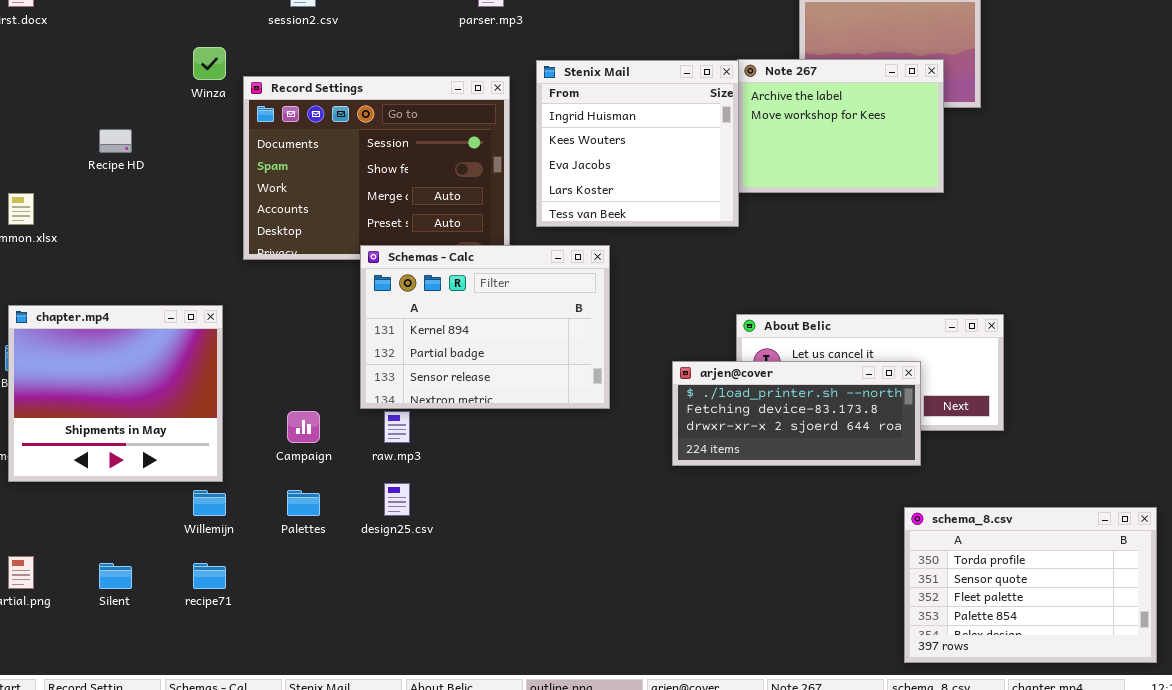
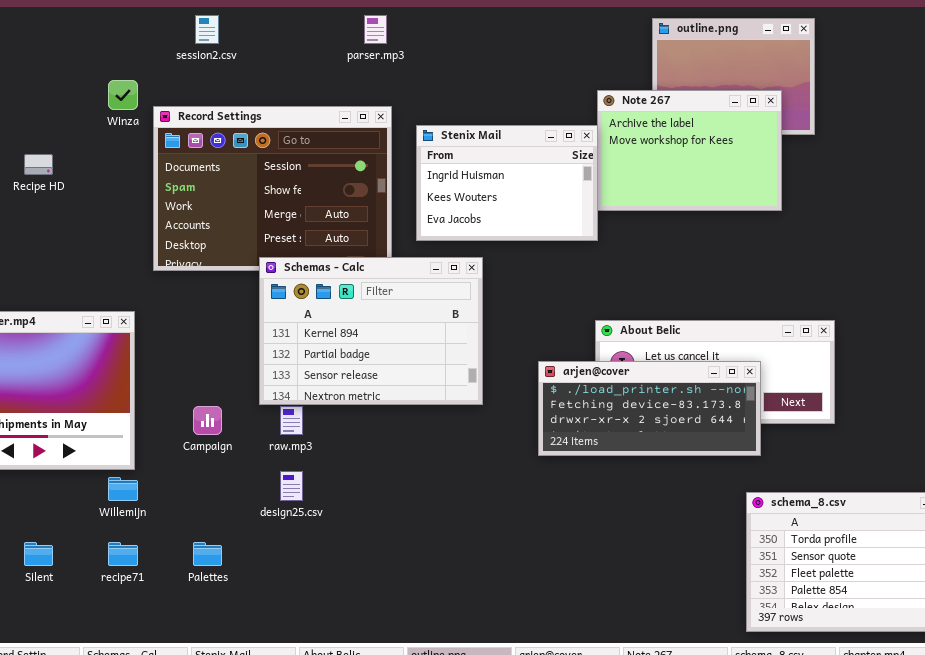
Stenix Mail: [536,60,739,227] -> [416,125,598,241], resized
Palettes: [287,490,320,516] -> [193,542,222,566], moved

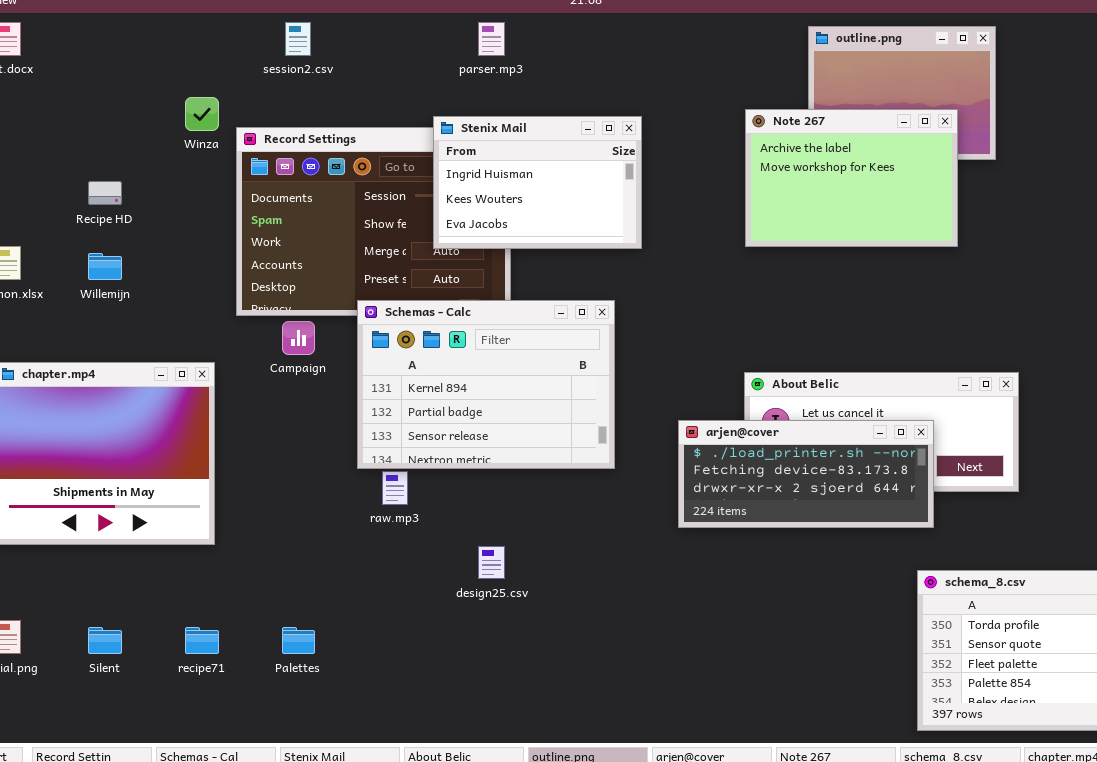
Stenix Mail: [416,125,598,241] -> [433,116,642,249], moved
Campaign: [193,406,222,435] -> [282,321,315,355], moved
design25.csv: [280,471,303,501] -> [478,546,505,579], moved
Willemijn: [108,477,138,501] -> [88,253,122,280], moved

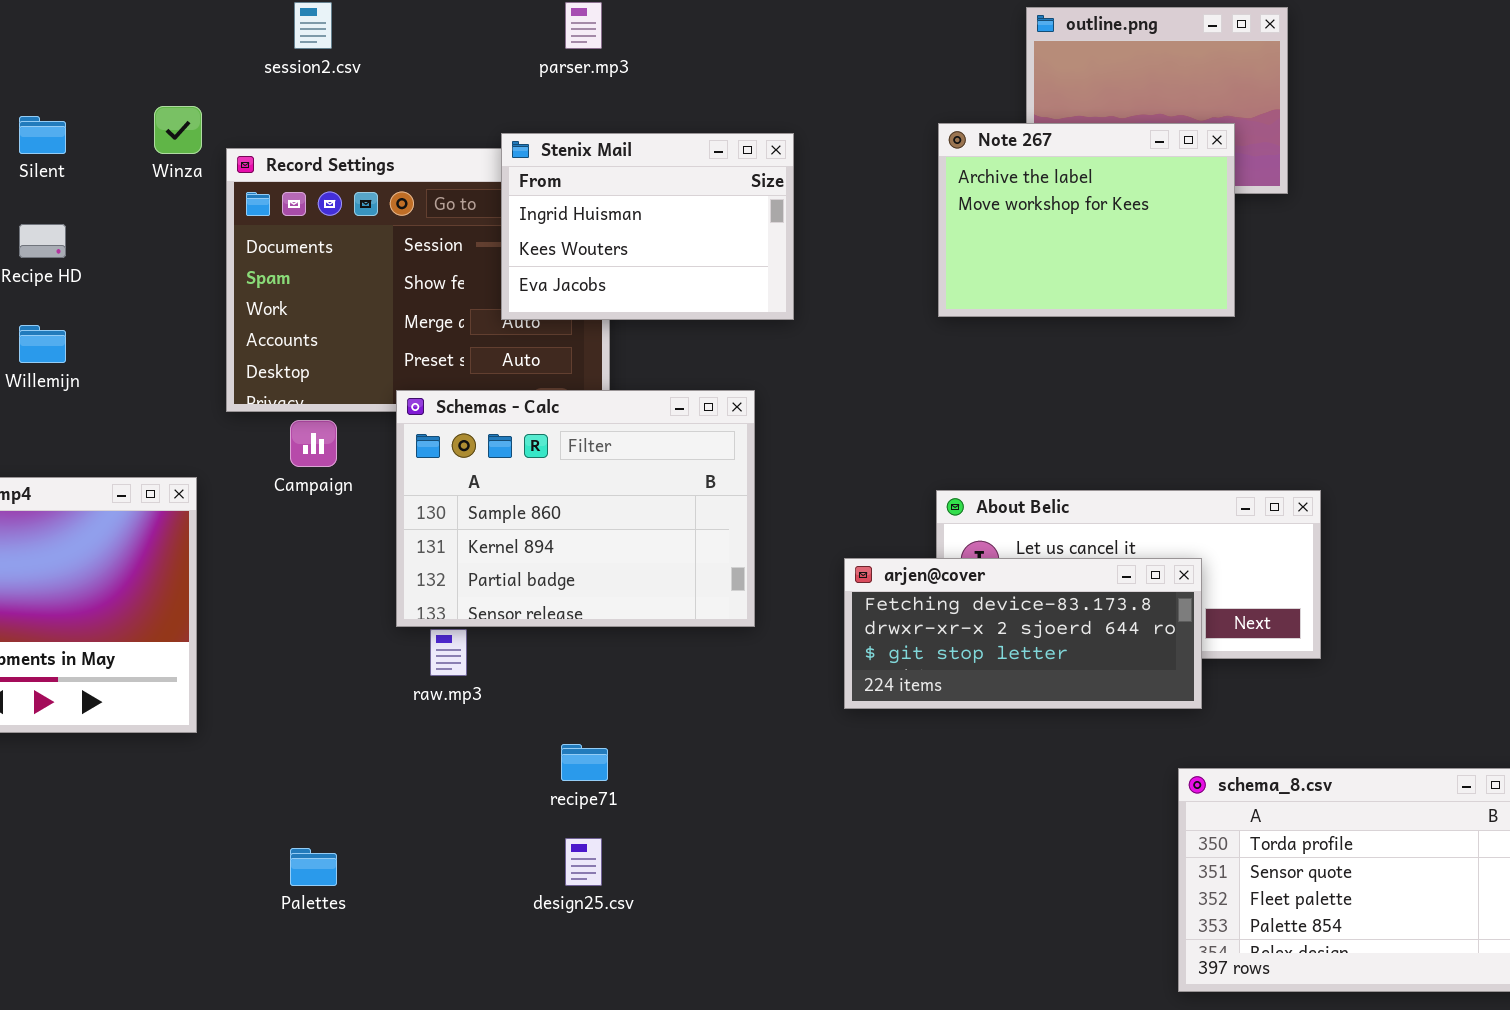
Schemas - Calc: [357,300,615,469] -> [396,390,755,627], scrolled up 1 row
arjen@cover: [678,420,934,528] -> [844,558,1202,709], scrolled down 1 row
design25.csv: [478,546,505,579] -> [565,838,602,886], moved
Silent: [88,627,122,654] -> [19,116,66,154], moved
recipe71: [185,627,219,654] -> [561,744,608,781], moved

